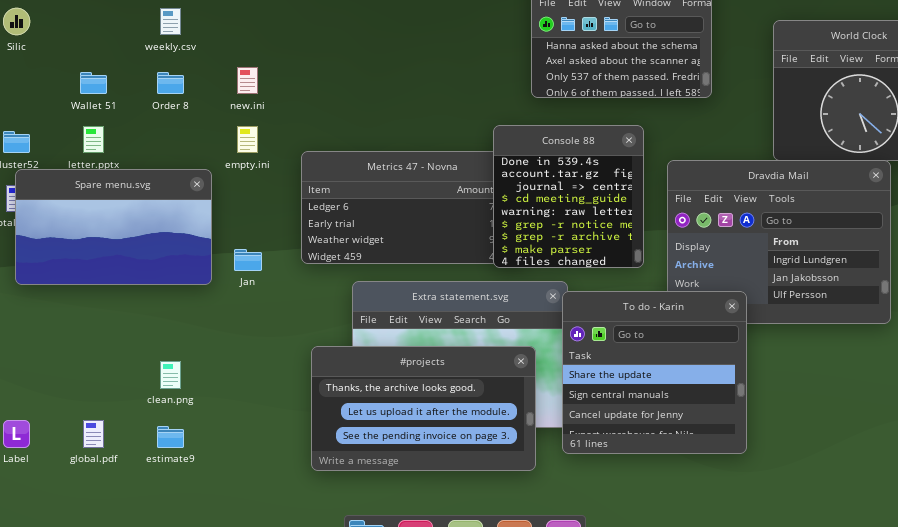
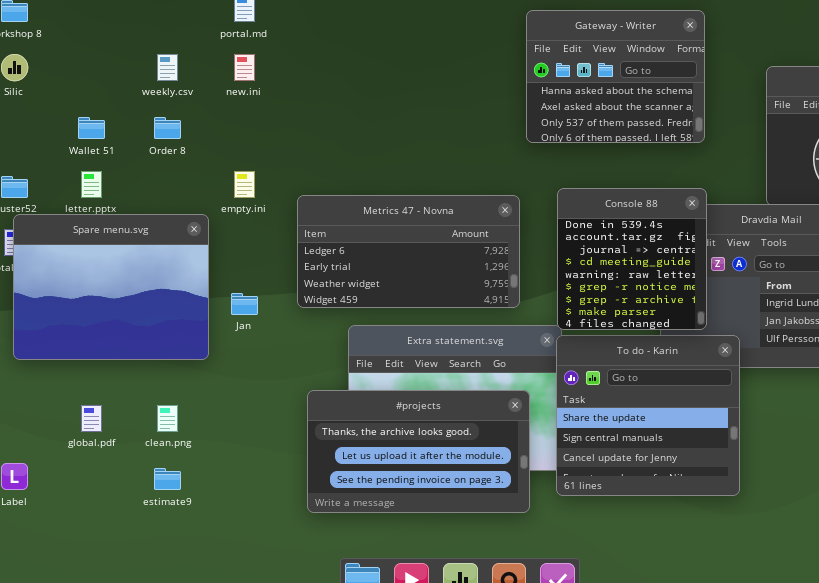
new.ini: [237,67,258,94] -> [234,54,255,81], moved
Console 88: [493,125,644,268] -> [557,188,707,330], moved
Spare menu.svg: [15,169,212,285] -> [13,214,209,360], resized
global.pdf: [83,420,104,448] -> [81,405,102,432], moved

